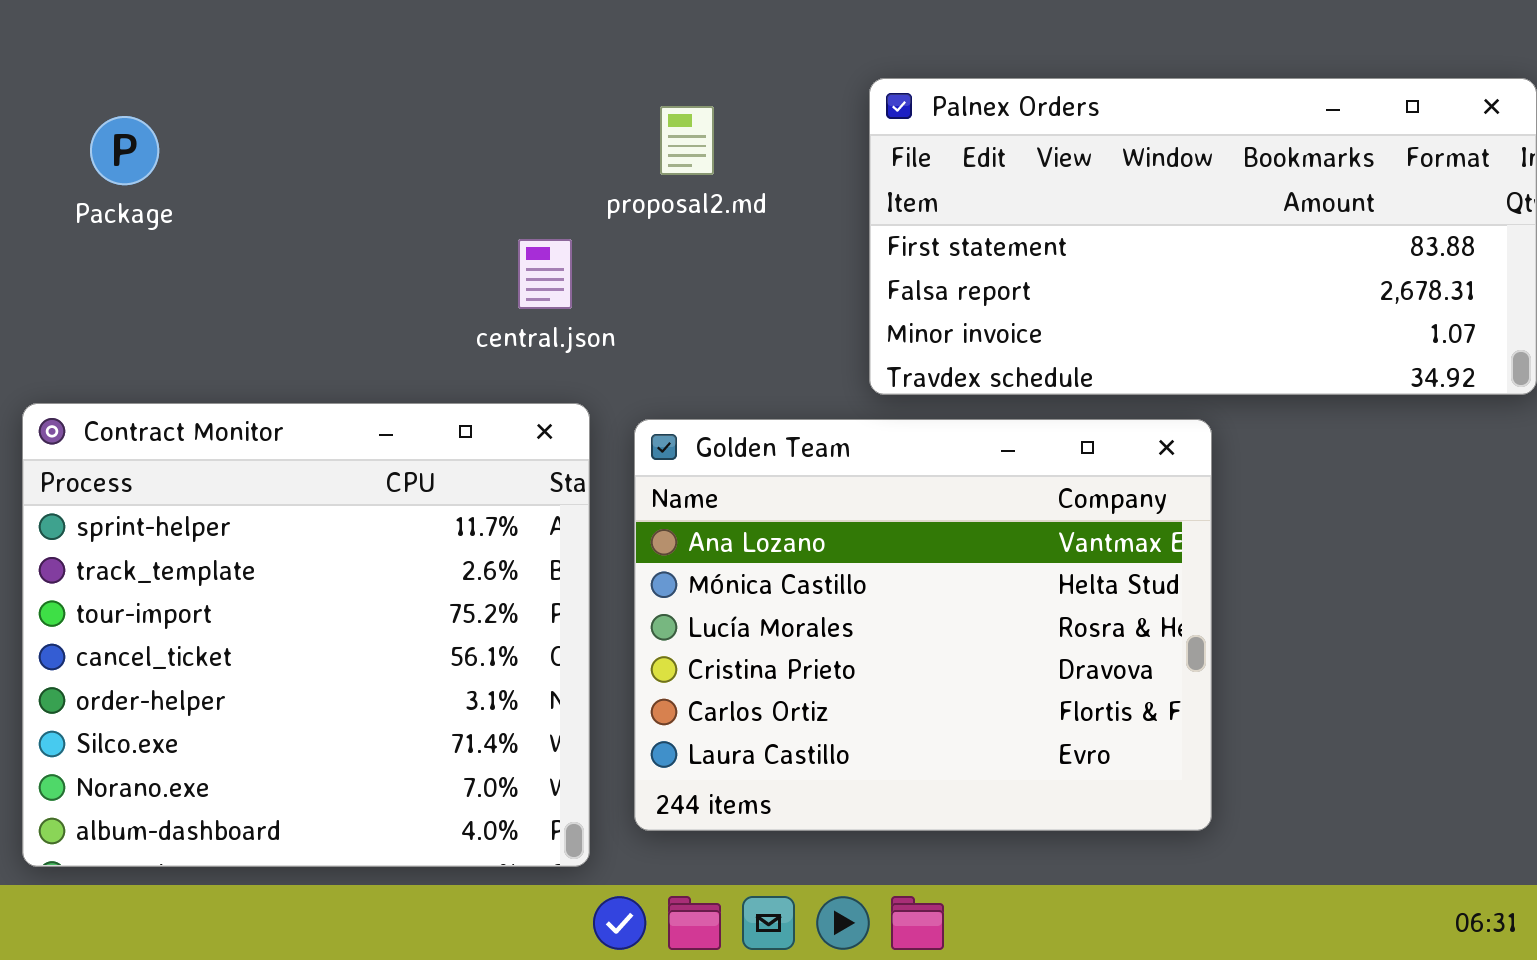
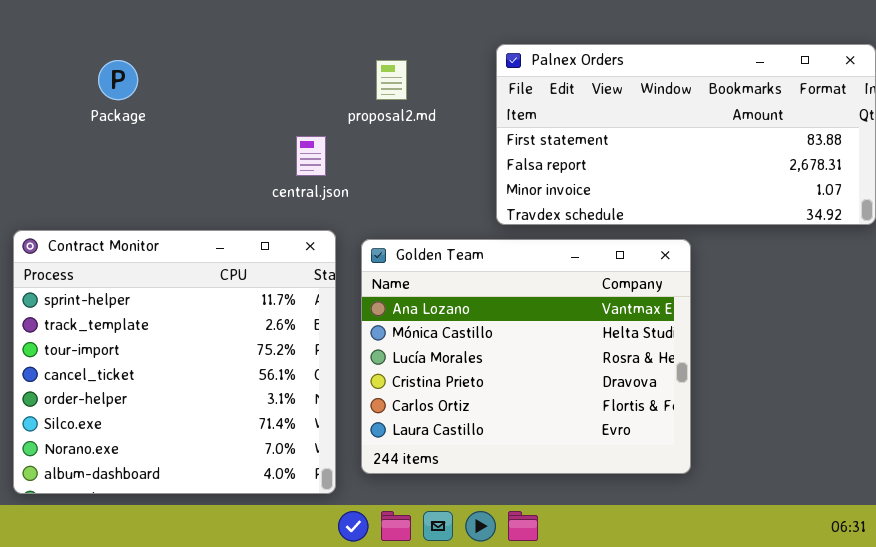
Package: [90,116,159,185] -> [98,60,138,100], moved

